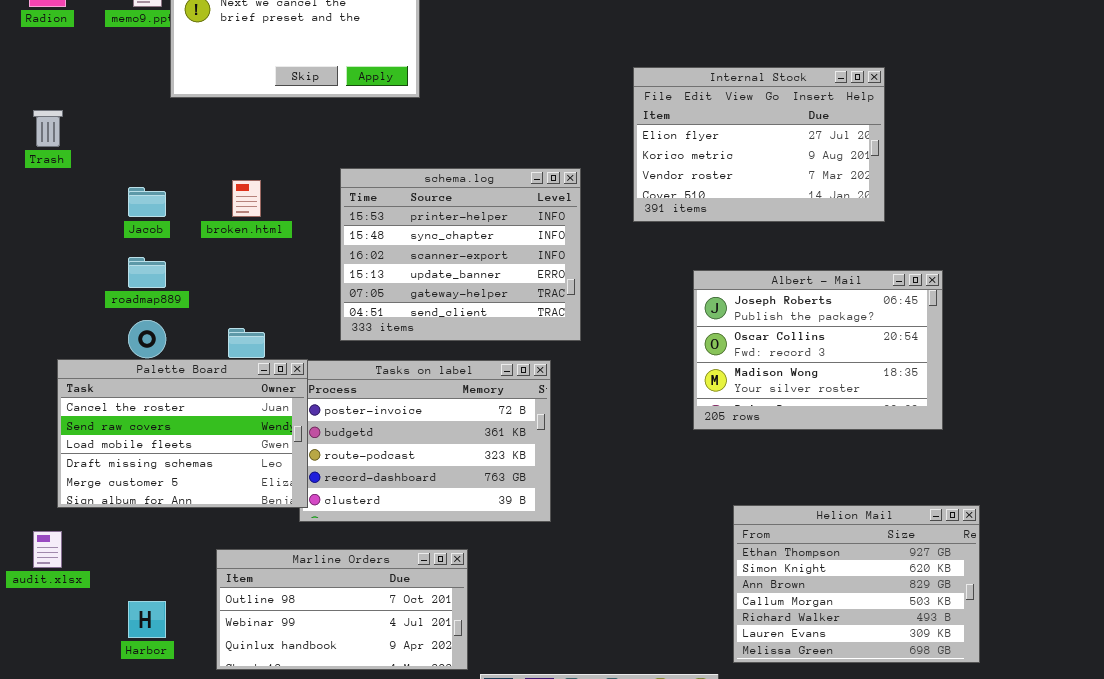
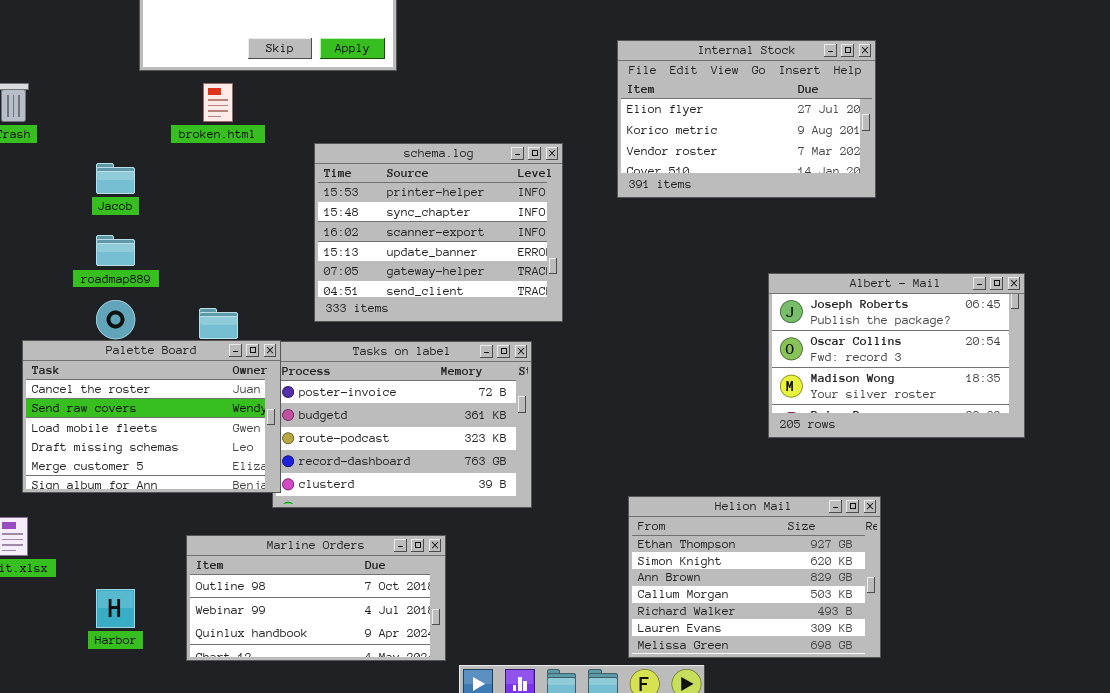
broken.html: [232,180,261,217] -> [203,83,233,122], moved
Albert - Mail: [693,270,943,430] -> [768,273,1025,438], moved
Helion Mail: [733,505,980,663] -> [628,496,881,658], moved

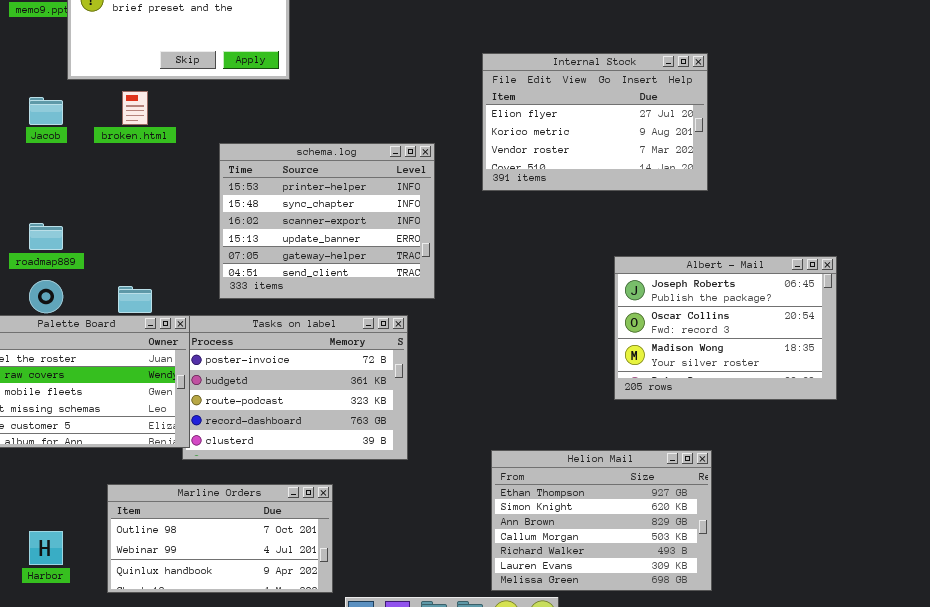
Jacob: [96,163,135,194] -> [29,97,63,125], moved

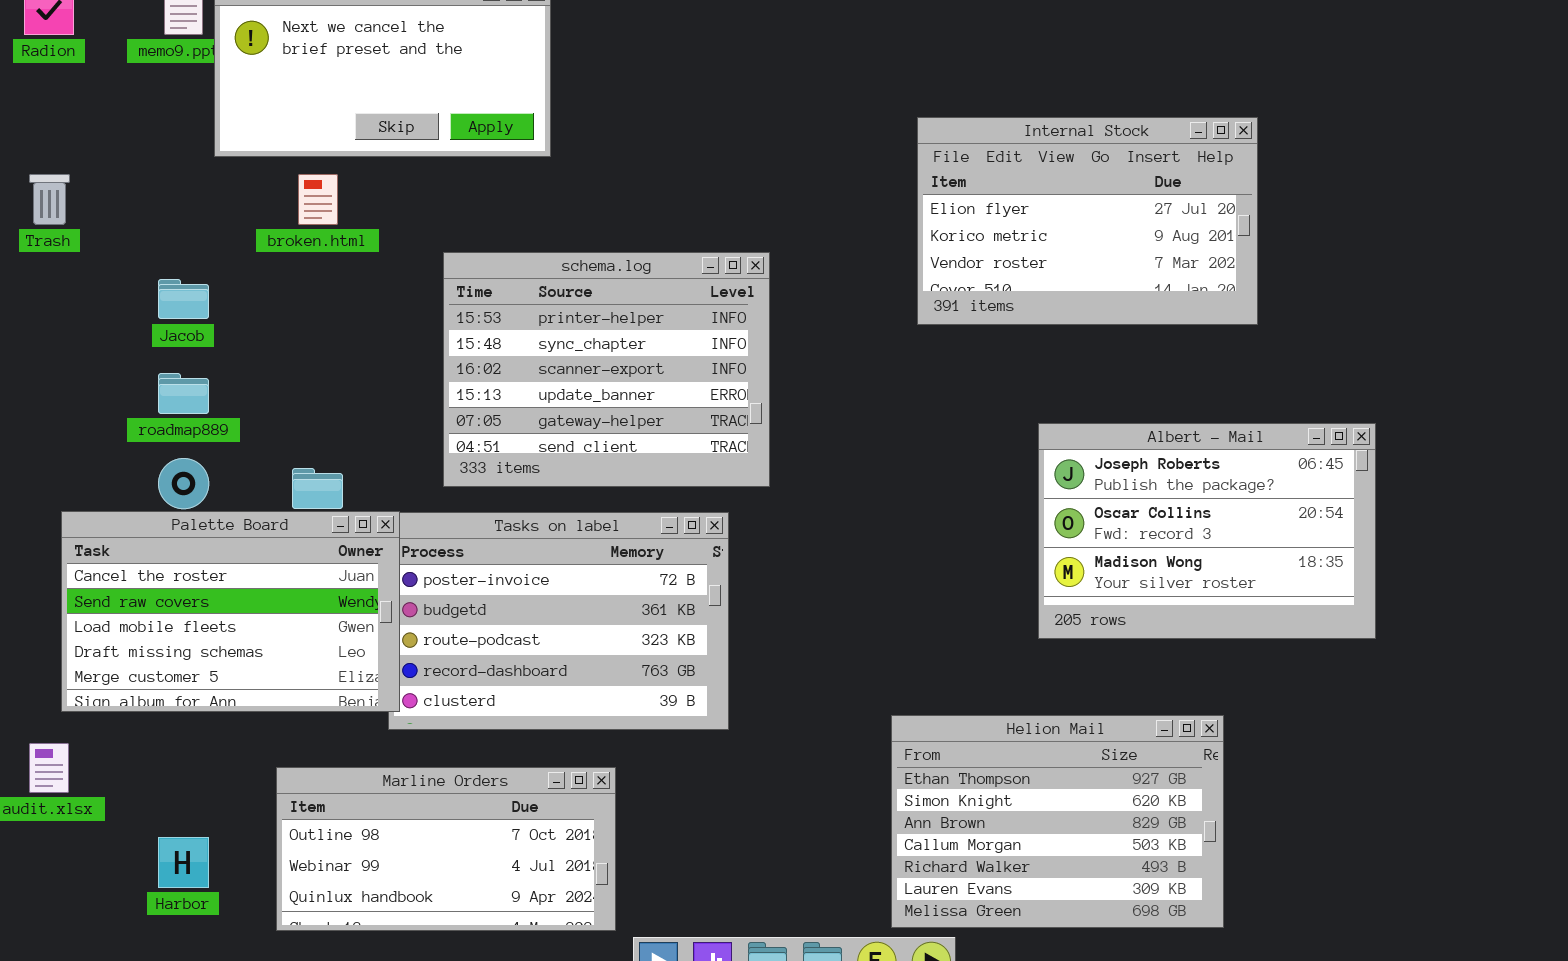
Internal Stock: [482,53,708,191] -> [917,117,1258,325], moved
Jacob: [29,97,63,125] -> [158,279,209,319], moved
Helion Mail: [491,450,712,591] -> [891,715,1224,928], moved

